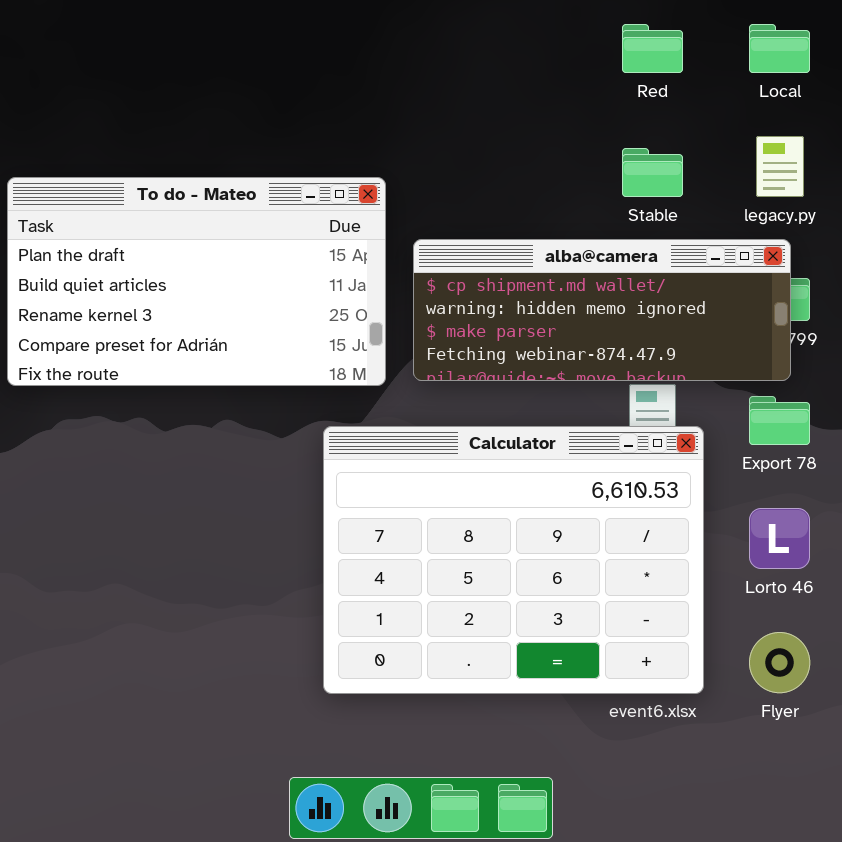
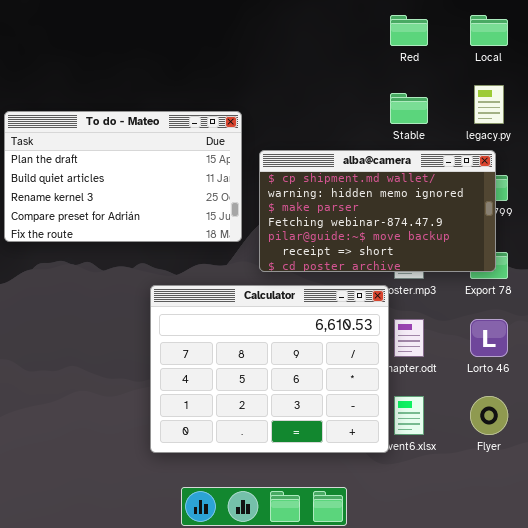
alba@camera: [413,239,791,381] -> [259,150,496,272], resized
Calculator: [323,426,704,694] -> [150,285,389,453], moved

